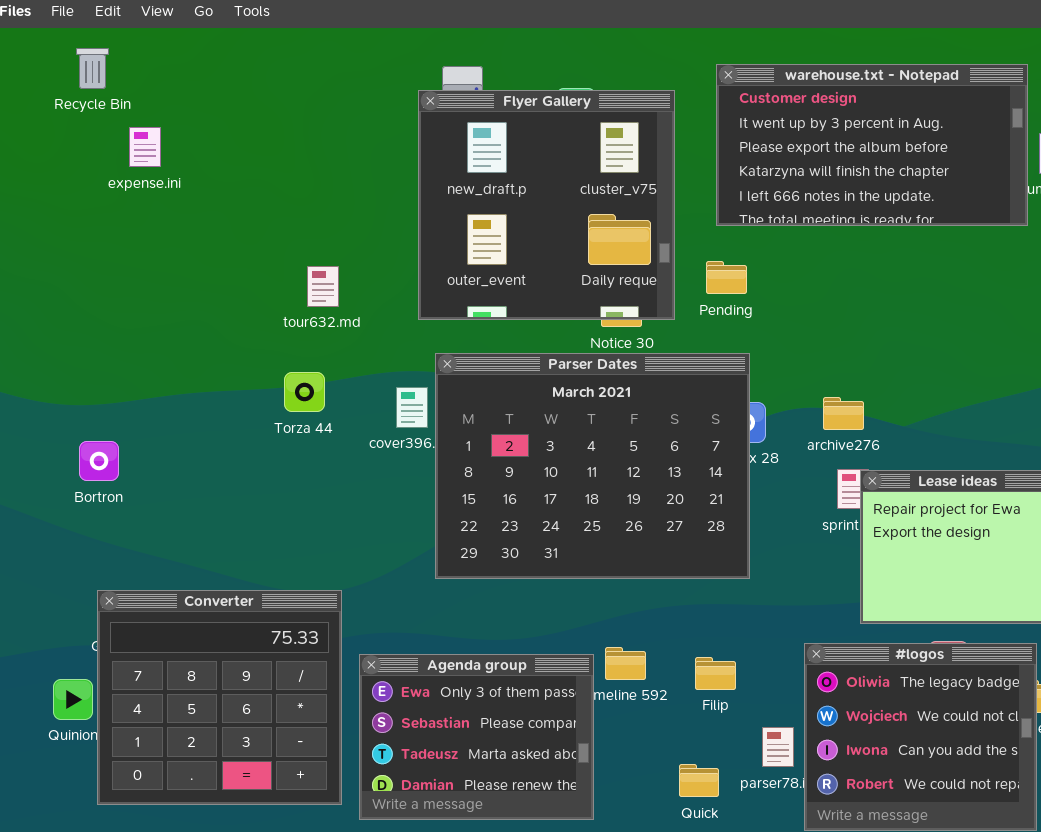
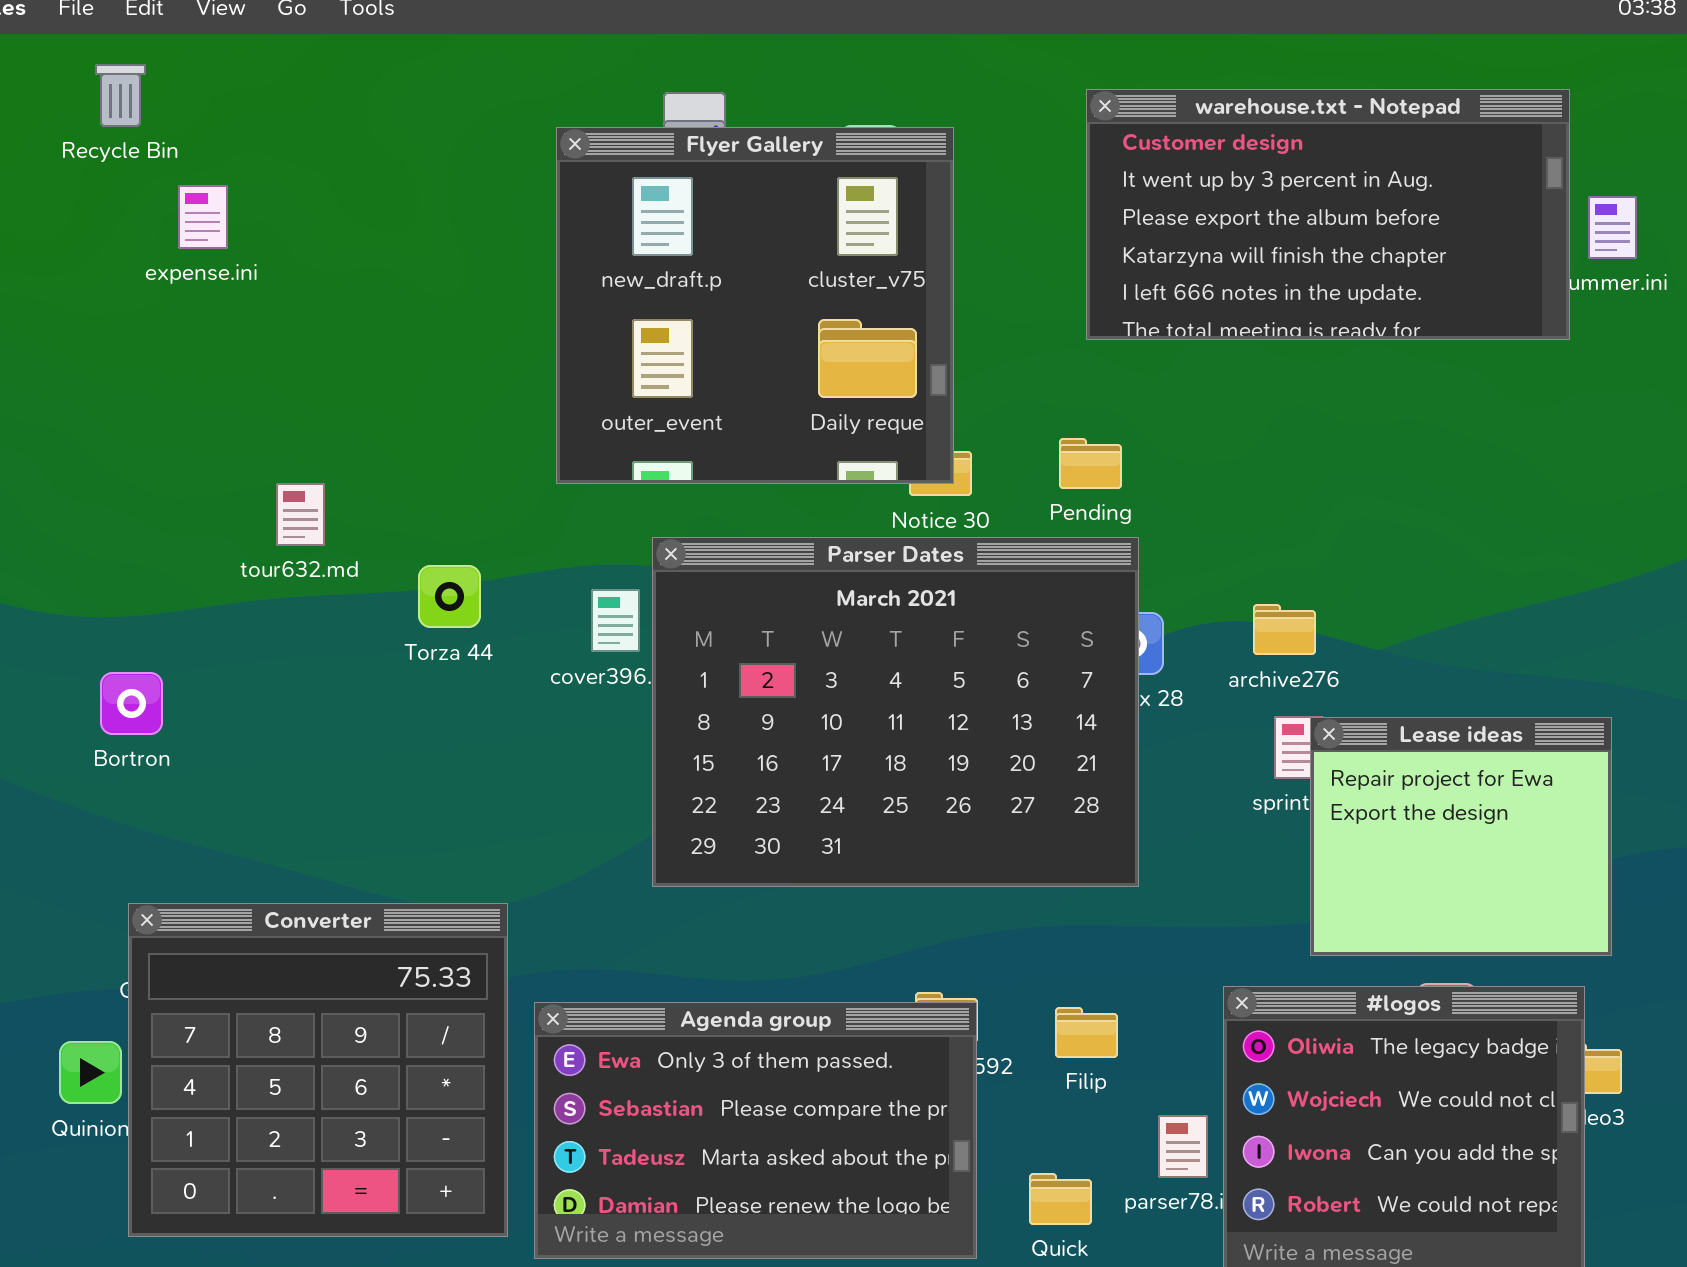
Flyer Gallery: [418,90,675,320] -> [556,127,954,484], moved
Pending: [706,261,747,294] -> [1059,438,1122,489], moved
tour632.md: [307,266,339,307] -> [276,483,325,546], moved
Agenda group: [359,654,594,820] -> [534,1002,977,1259], resized

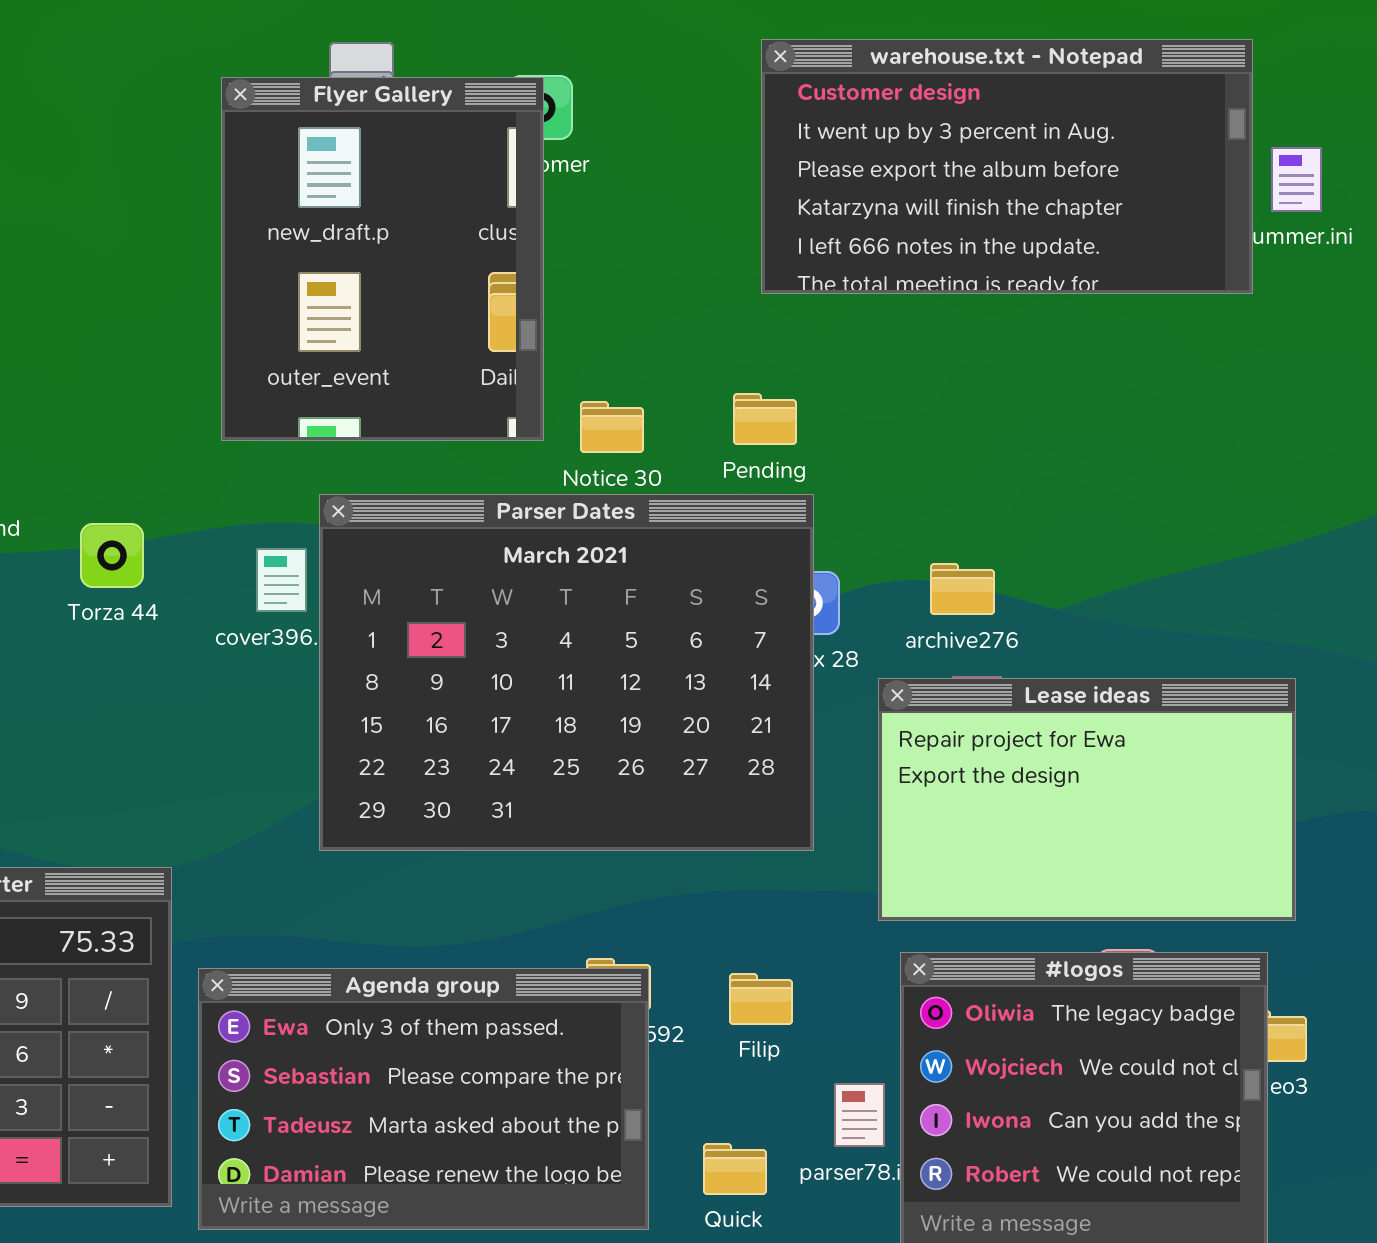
Flyer Gallery: [556,127,954,484] -> [221,77,544,441], resized
Lease ideas: [1310,717,1612,956] -> [878,678,1296,921], resized

